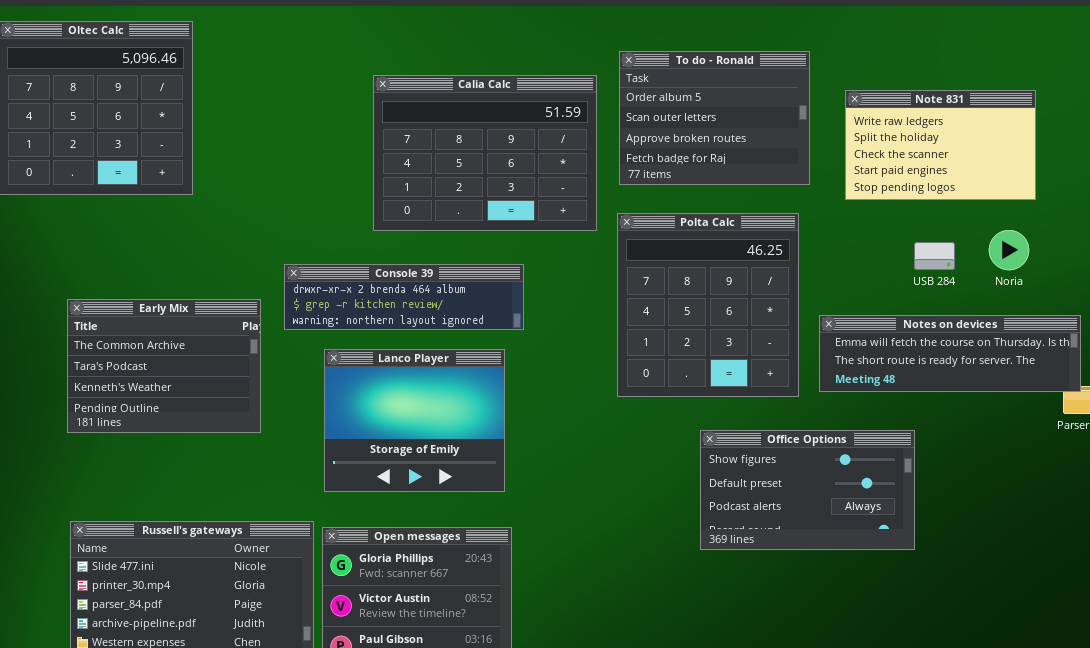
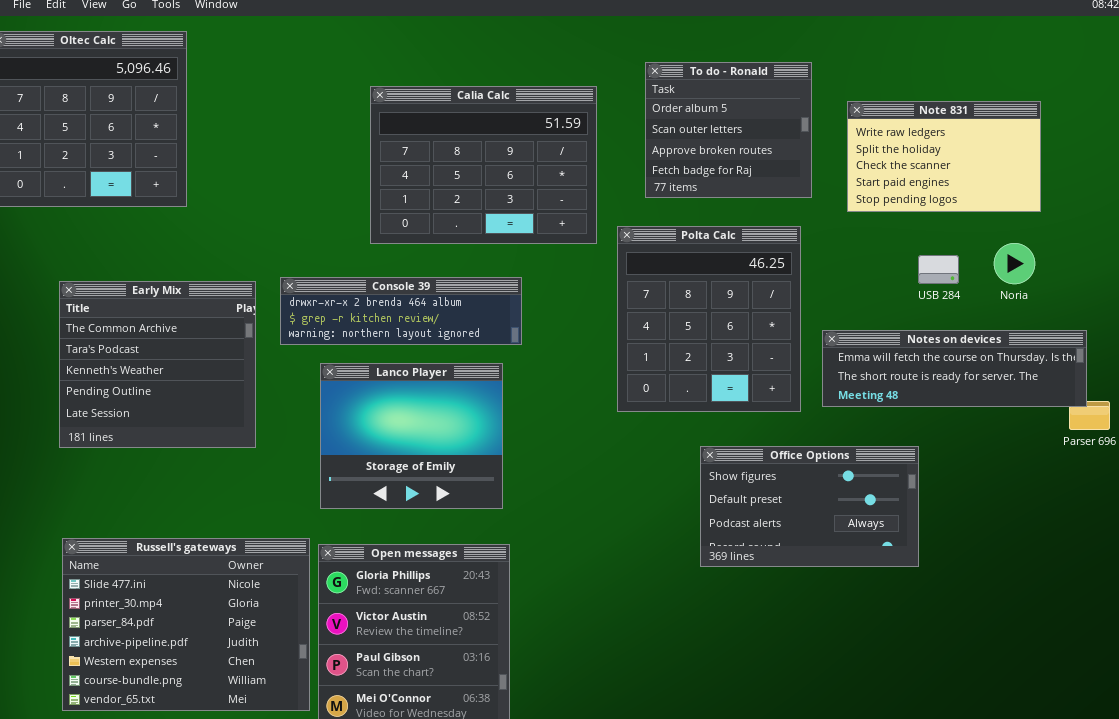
To do - Ronald: [619,51,810,185] -> [645,62,812,198], resized
Early Mix: [67,299,261,433] -> [59,281,256,448], resized

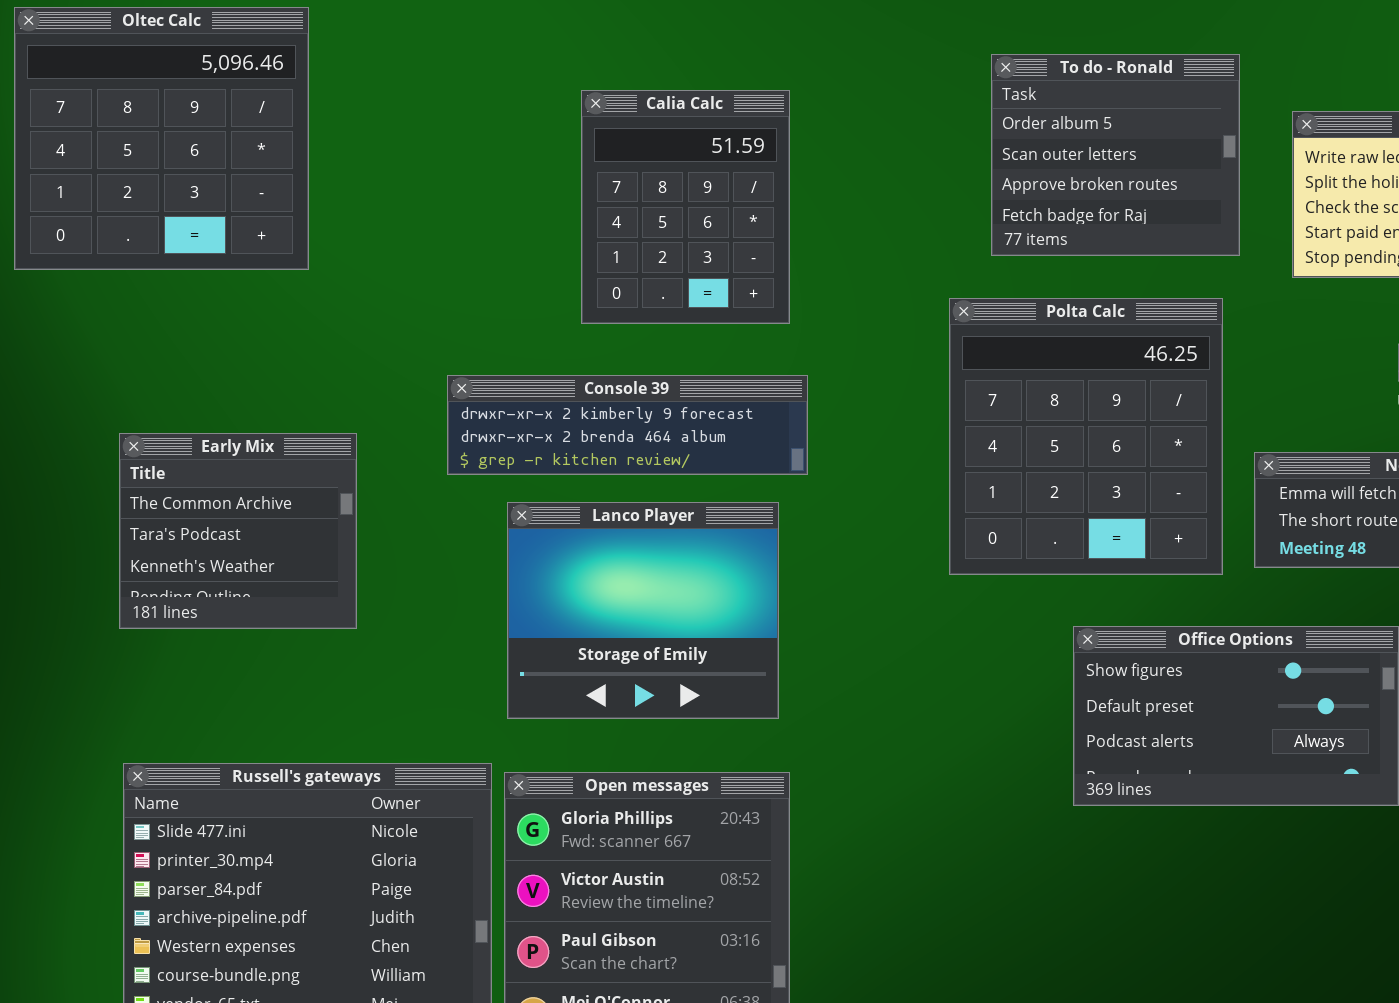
Calia Calc: [370,86,597,244] -> [581,90,790,324], resized
Console 39: [280,277,522,345] -> [447,375,808,475], scrolled up 1 row
Early Mix: [59,281,256,448] -> [119,433,357,629], resized

